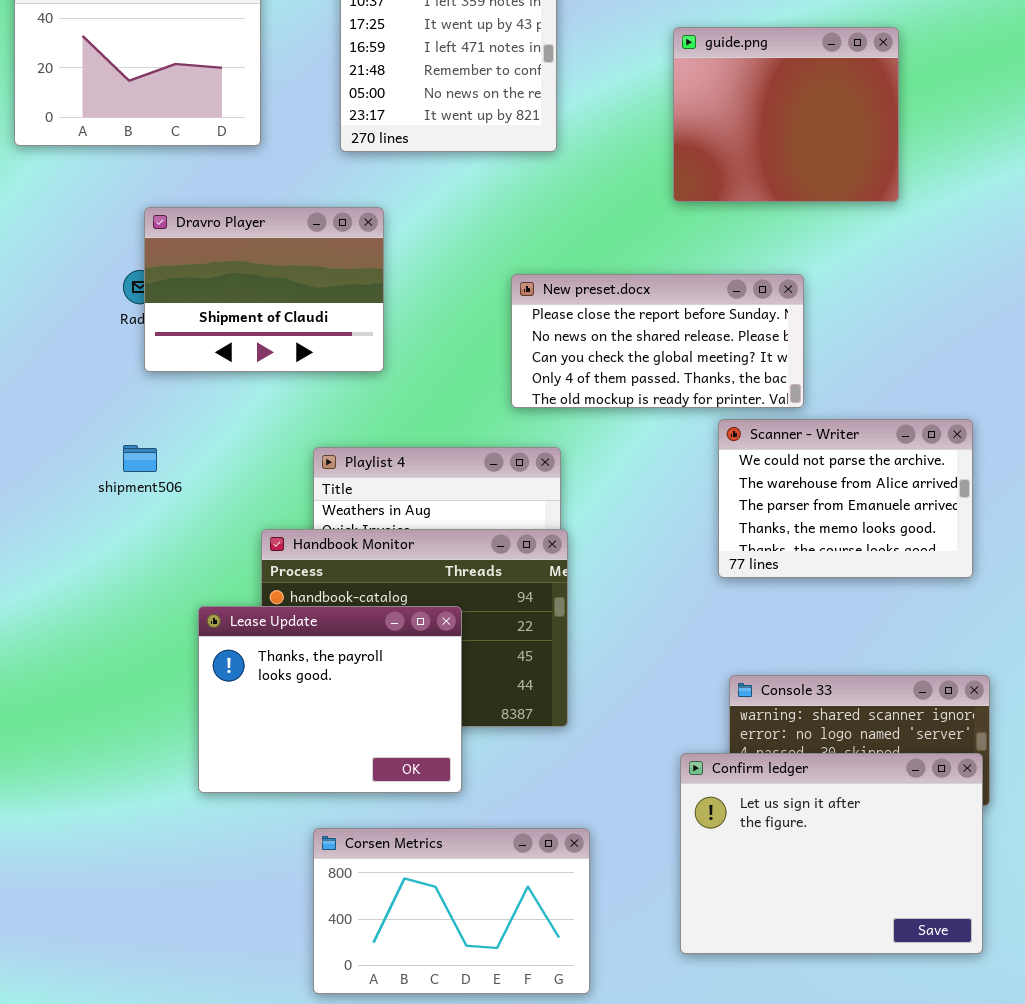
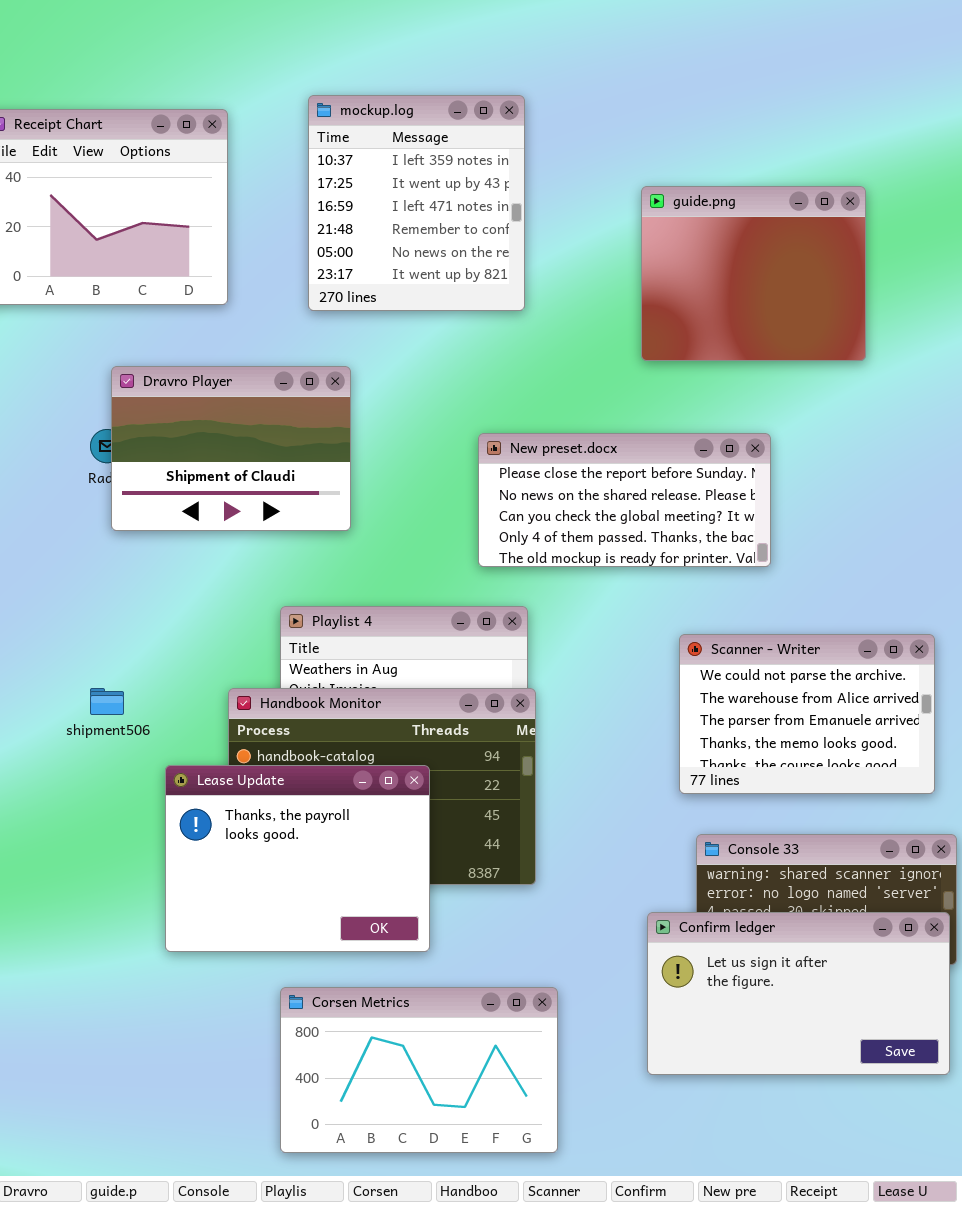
Scanner - Writer: [718,419,973,578] -> [679,634,935,794], moved
shipment506: [123,445,157,472] -> [90,688,124,715], moved
Confirm ledger: [680,753,983,954] -> [647,912,950,1075], resized

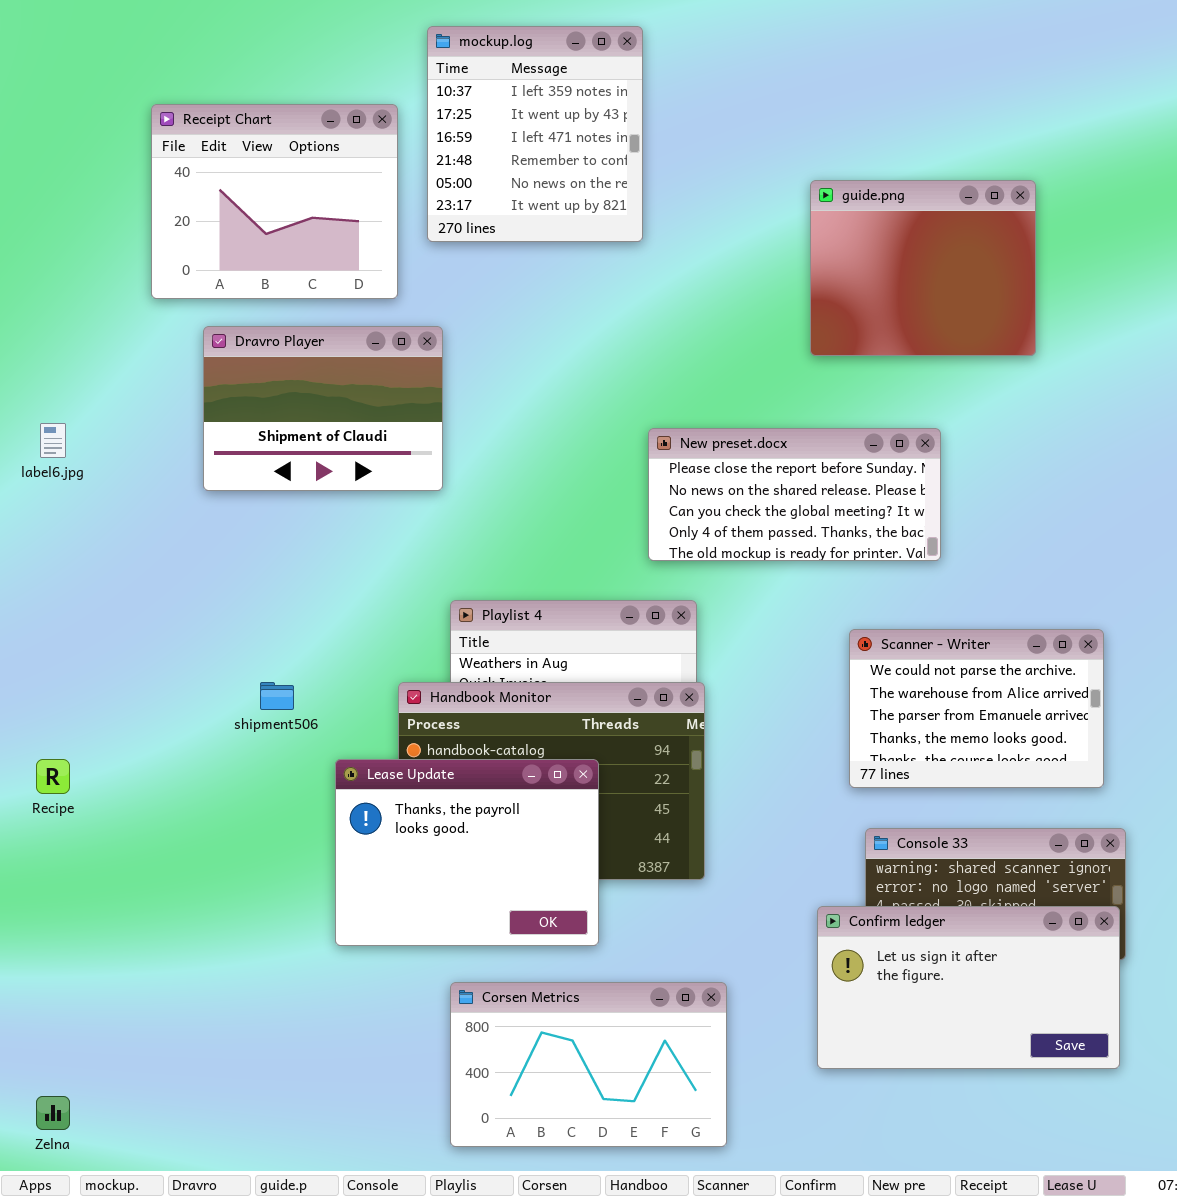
mockup.log: [308,95,525,311] -> [427,26,643,242], moved
Dravro Player: [111,366,351,531] -> [203,326,443,491], moved

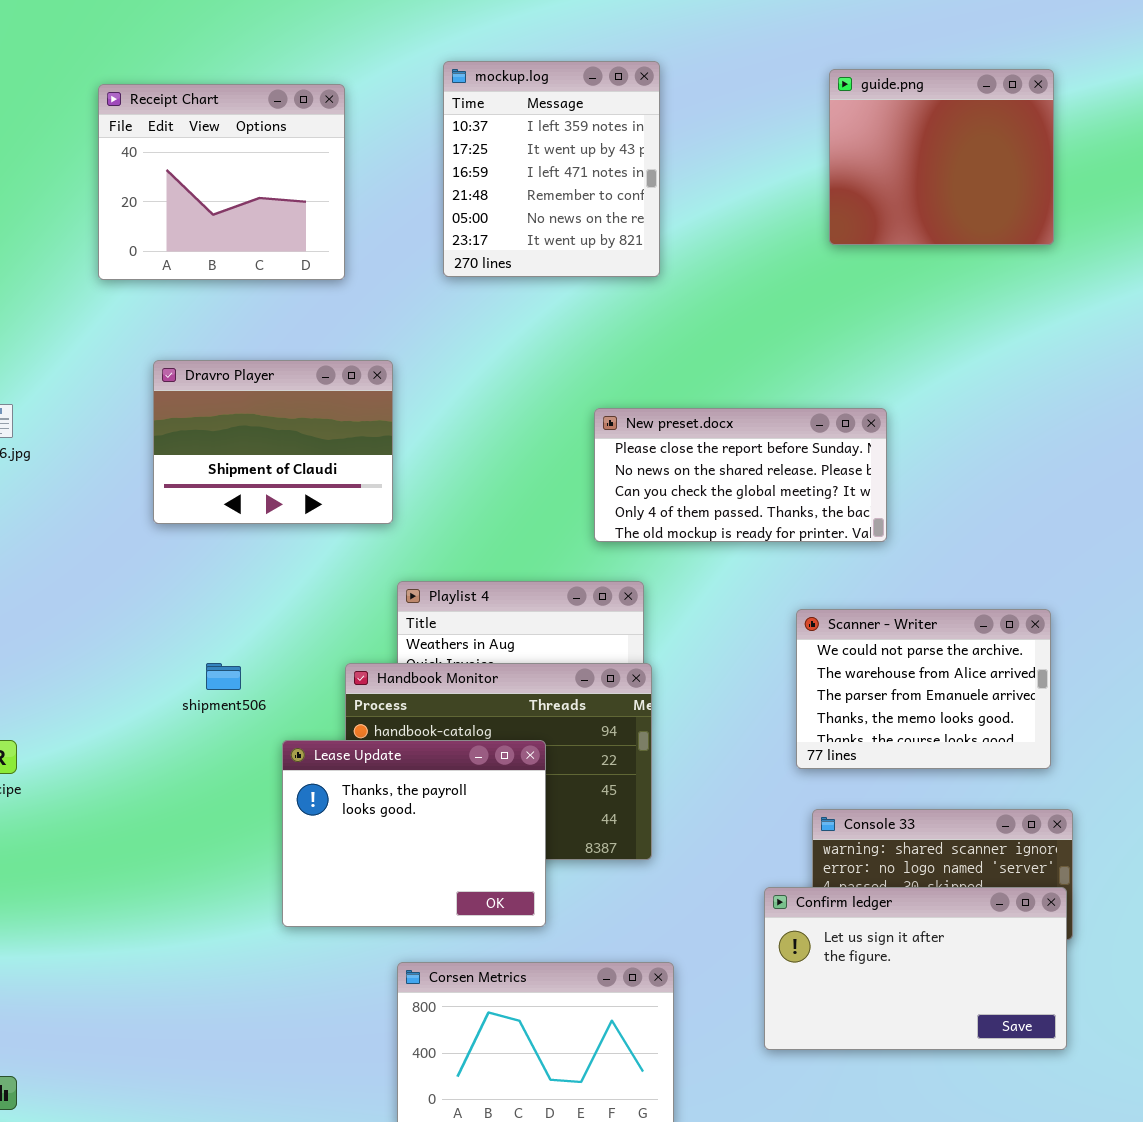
mockup.log: [427,26,643,242] -> [443,61,660,277], moved
guide.png: [810,180,1036,356] -> [829,69,1054,245], moved
Dravro Player: [203,326,443,491] -> [153,360,393,524], moved

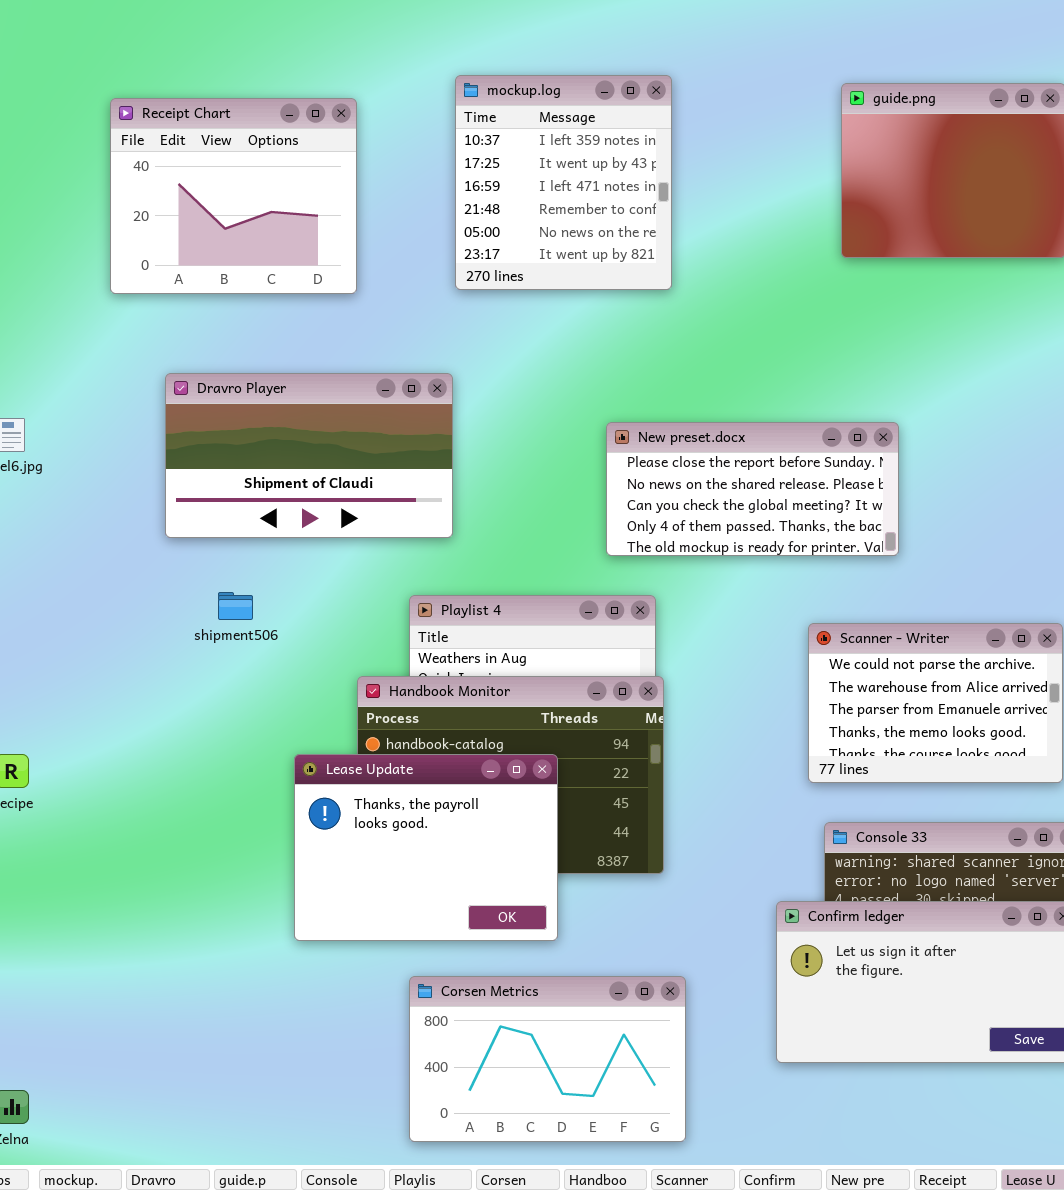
Dravro Player: [153,360,393,524] -> [165,373,453,538], resized
shipment506: [206,663,241,690] -> [218,592,253,620], moved

